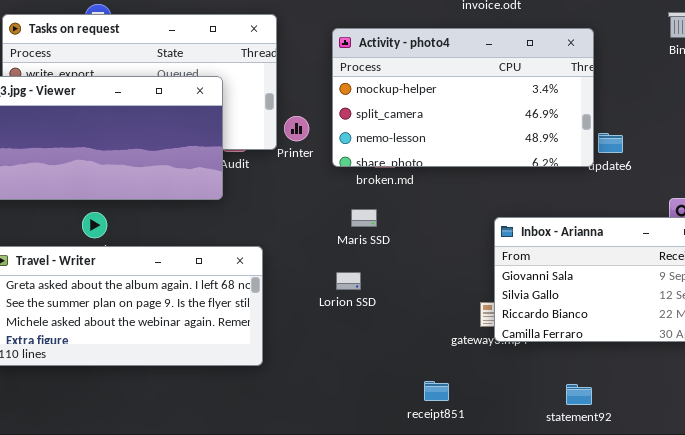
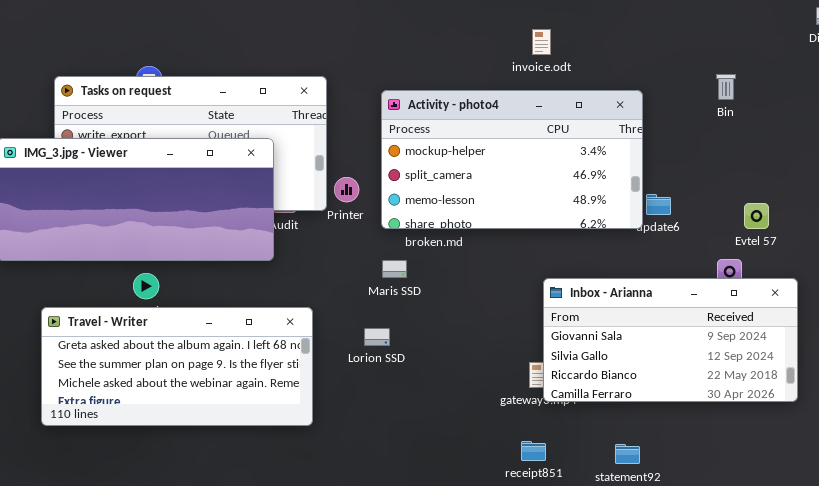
Maris SSD: [351,209,377,227] -> [382,260,407,278], moved
Lorion SSD: [336,272,361,290] -> [364,328,390,346], moved
receipt851: [424,381,449,401] -> [521,441,546,461], moved

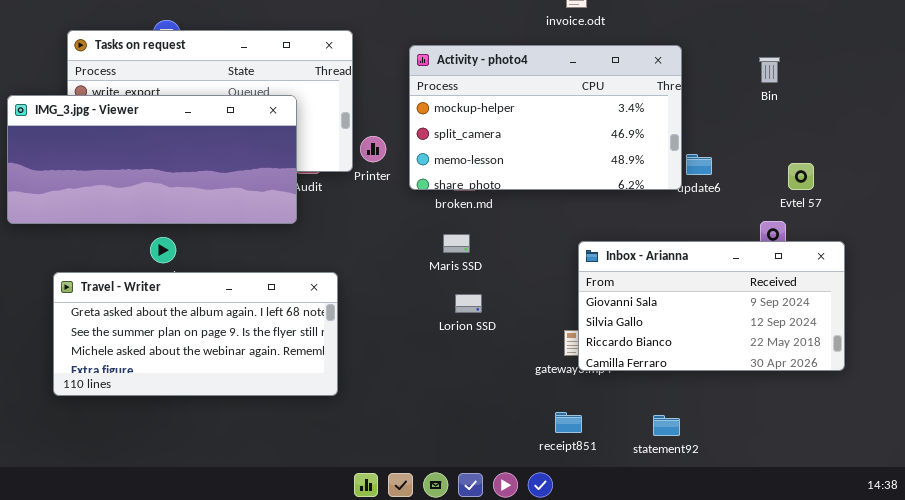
Bin: [716,74,736,100] -> [759,57,780,83], moved
Maris SSD: [382,260,407,278] -> [443,234,470,253], moved
Lorion SSD: [364,328,390,346] -> [455,294,482,313], moved

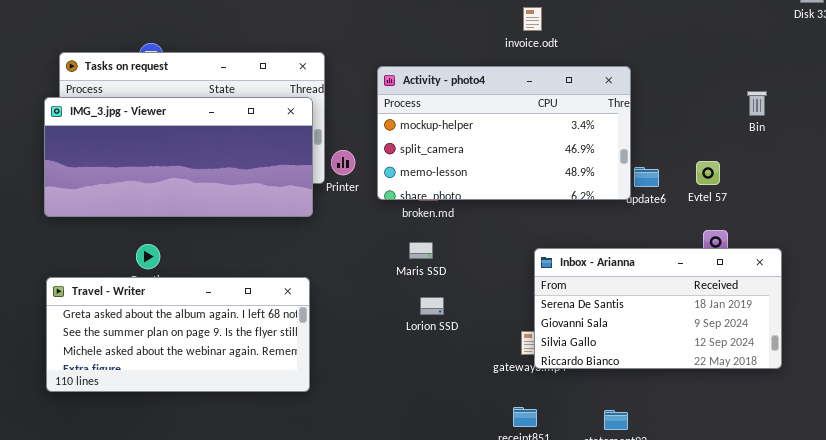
Bin: [759,57,780,83] -> [747,91,767,116], moved
IMG_3.jpg - Viewer: [7,95,297,224] -> [44,97,313,217], moved
Evtel 57: [788,163,814,190] -> [696,161,720,185], moved
Inbox - Arianna: [578,241,845,371] -> [534,248,782,369], scrolled up 1 row

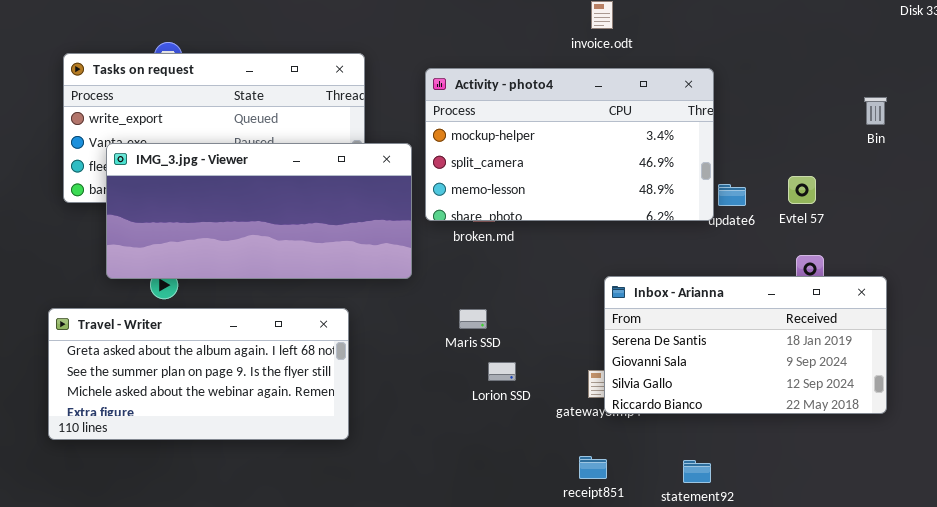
Bin: [747,91,767,116] -> [864,97,887,125], moved
IMG_3.jpg - Viewer: [44,97,313,217] -> [106,143,412,279], moved
Maris SSD: [409,242,433,259] -> [459,309,487,329], moved
Lorion SSD: [420,297,444,315] -> [488,362,516,381], moved

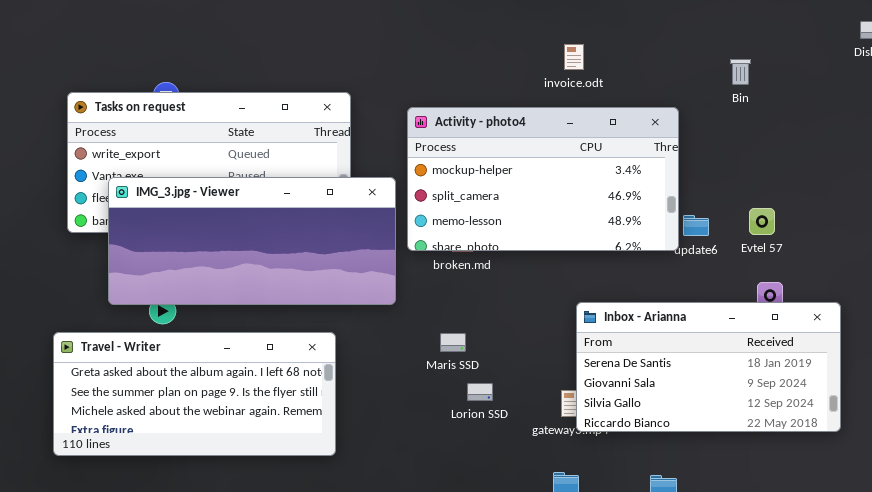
Bin: [864,97,887,125] -> [730,59,751,85], moved

